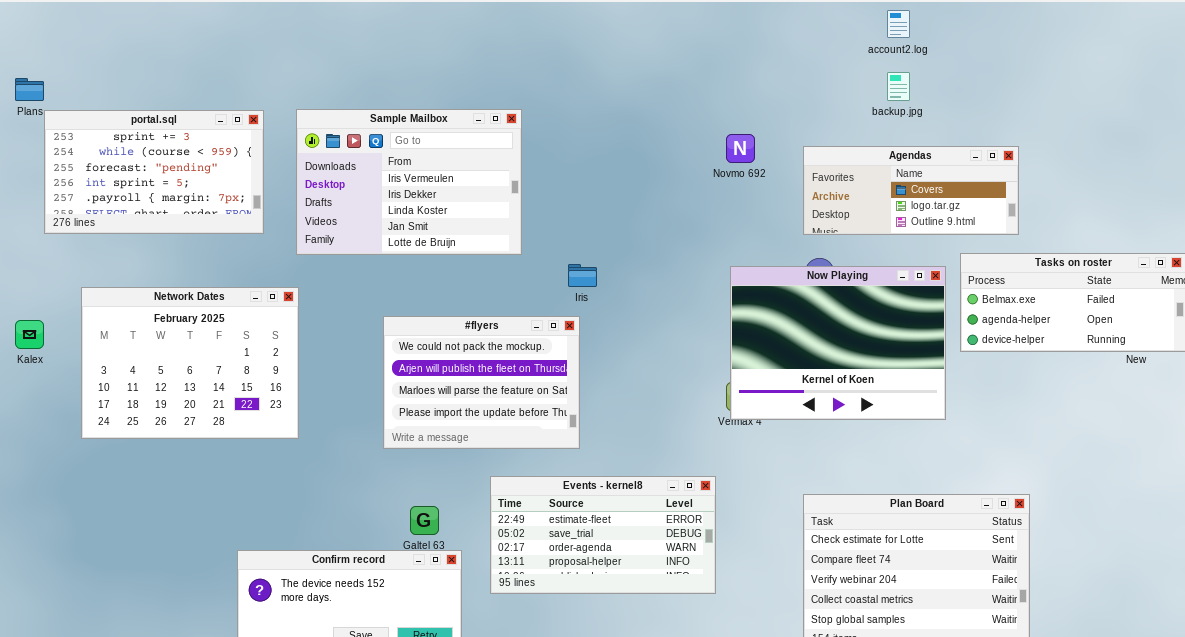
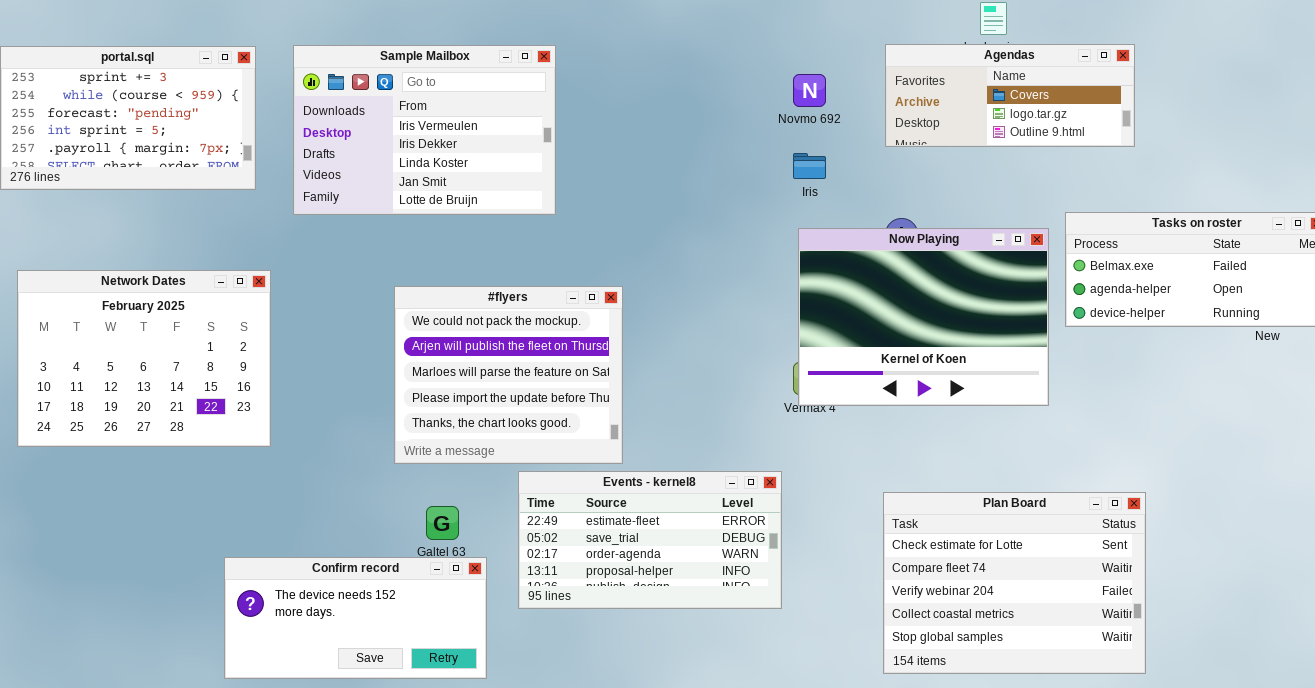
Agendas: [803,146,1019,235] -> [885,44,1135,147], moved
Iris: [568,264,597,287] -> [793,153,826,179], moved
Network Dates: [81,287,299,439] -> [17,270,271,447], moved
#flyers: [383,316,580,449] -> [394,286,623,464], resized

